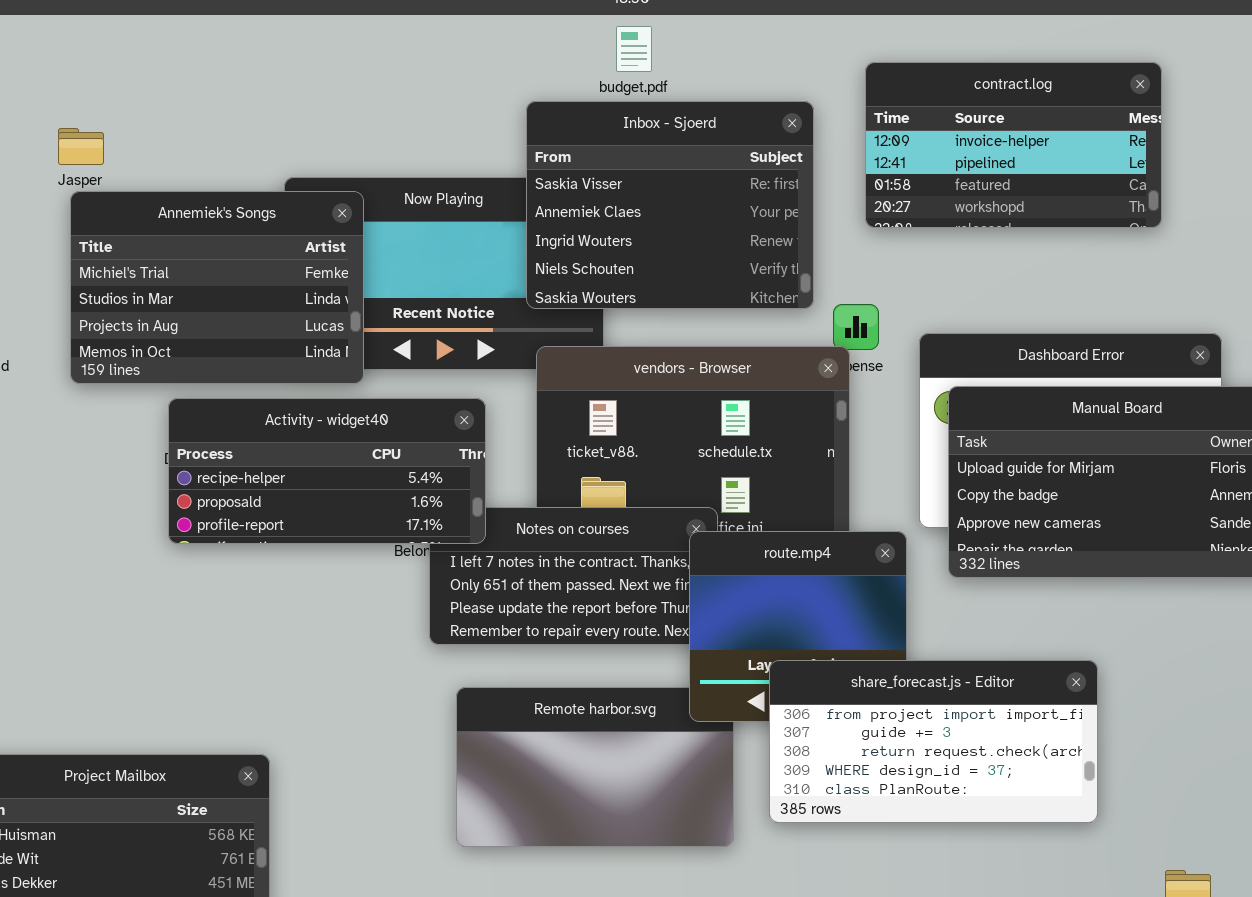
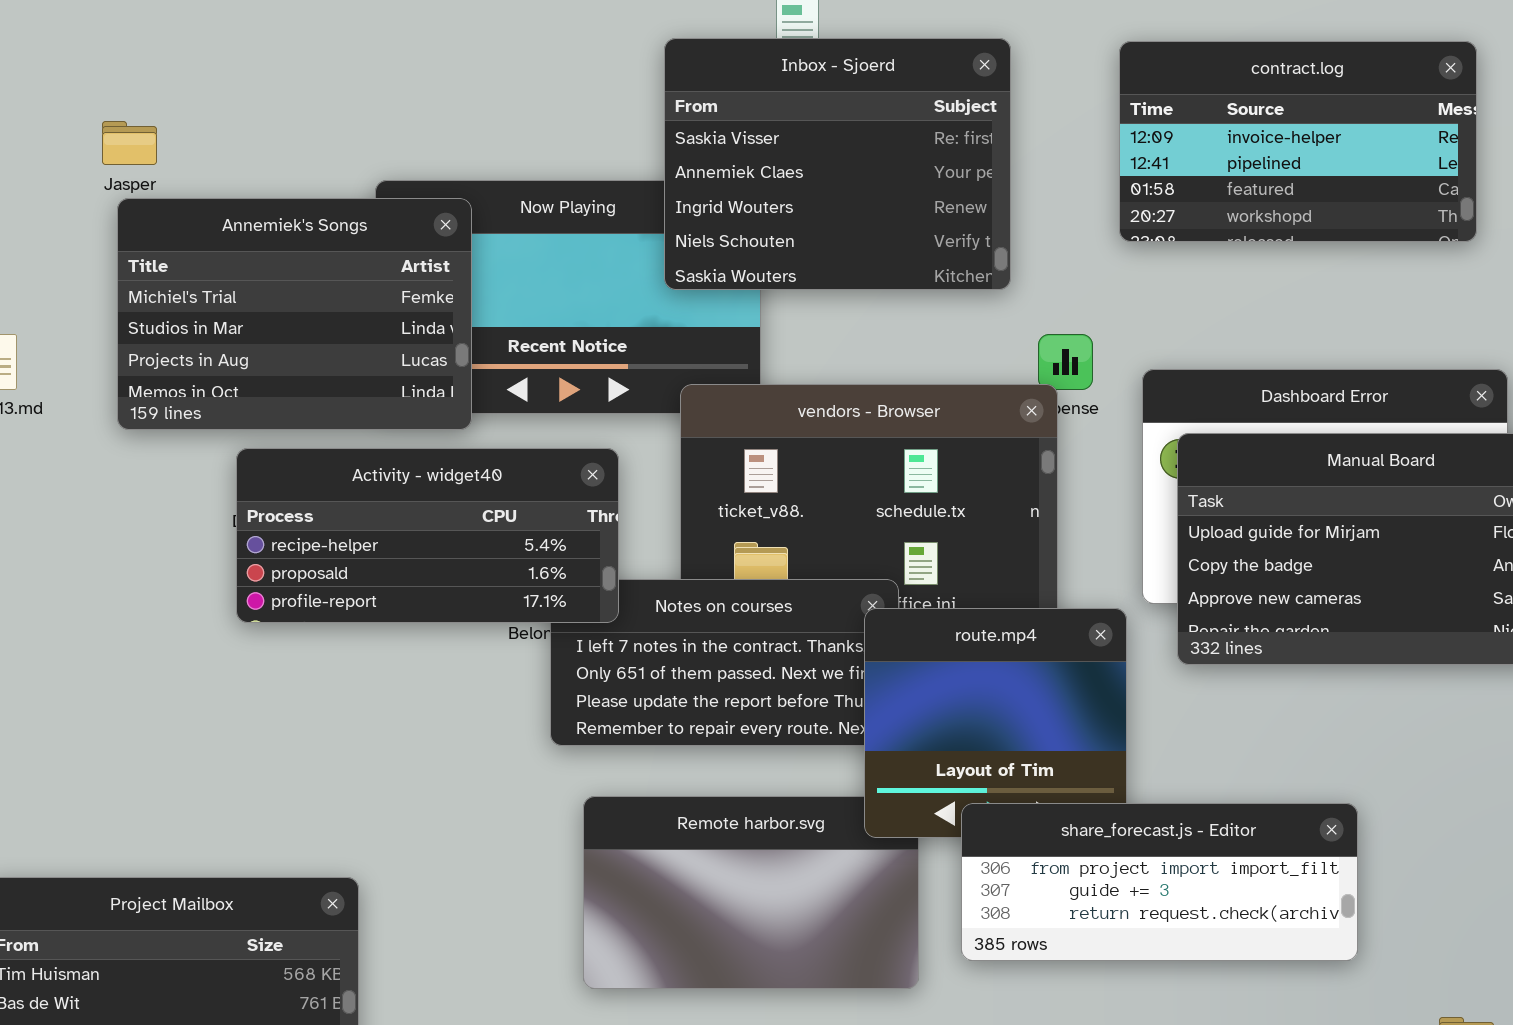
contract.log: [865,62,1162,228] -> [1119,41,1477,242], moved
Inbox - Sjoerd: [526,101,814,309] -> [664,38,1011,290], moved
share_forecast.js - Editor: [769,660,1098,823] -> [961,803,1358,961], resized

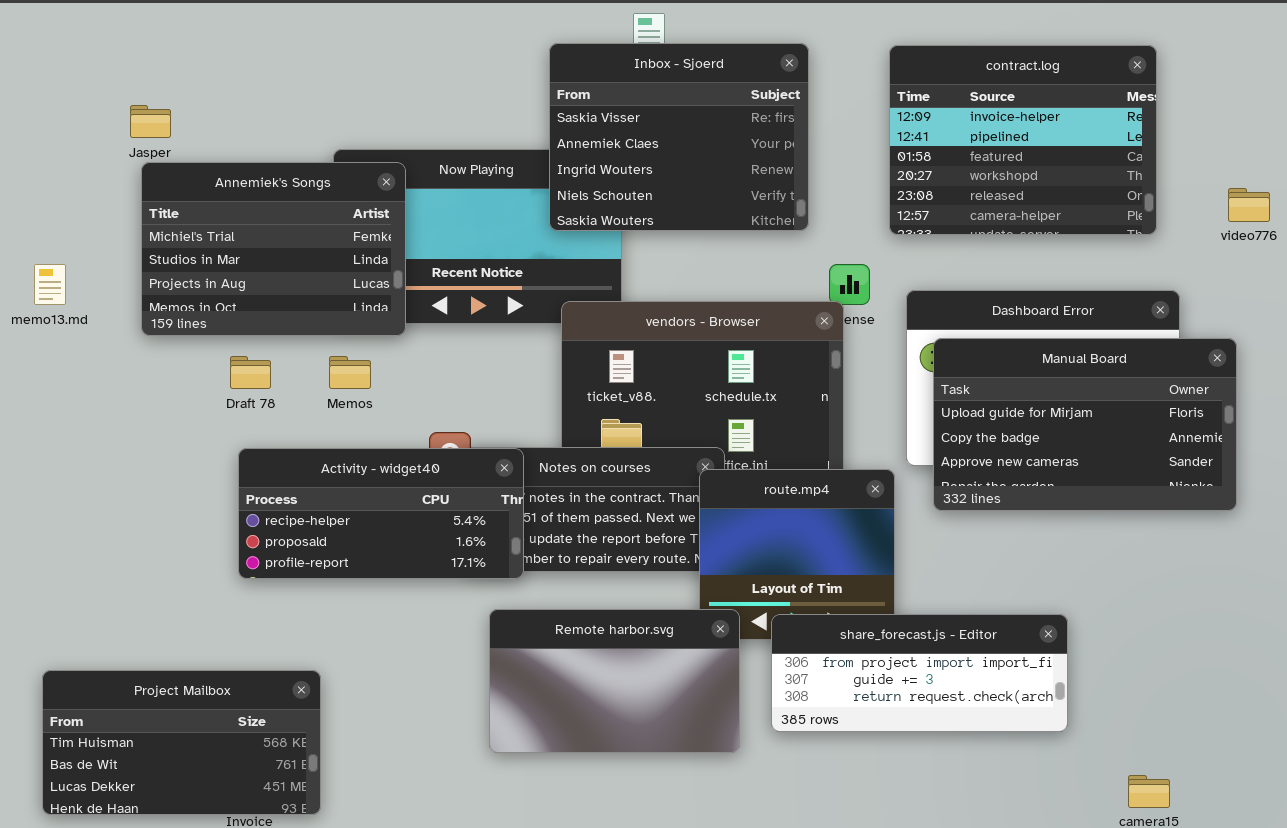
contract.log: [1119,41,1477,242] -> [889,45,1157,235], resized
Activity - widget40: [236,448,619,623] -> [238,448,524,579], moved
Remote harbor.svg: [583,796,919,989] -> [489,609,740,753], raised

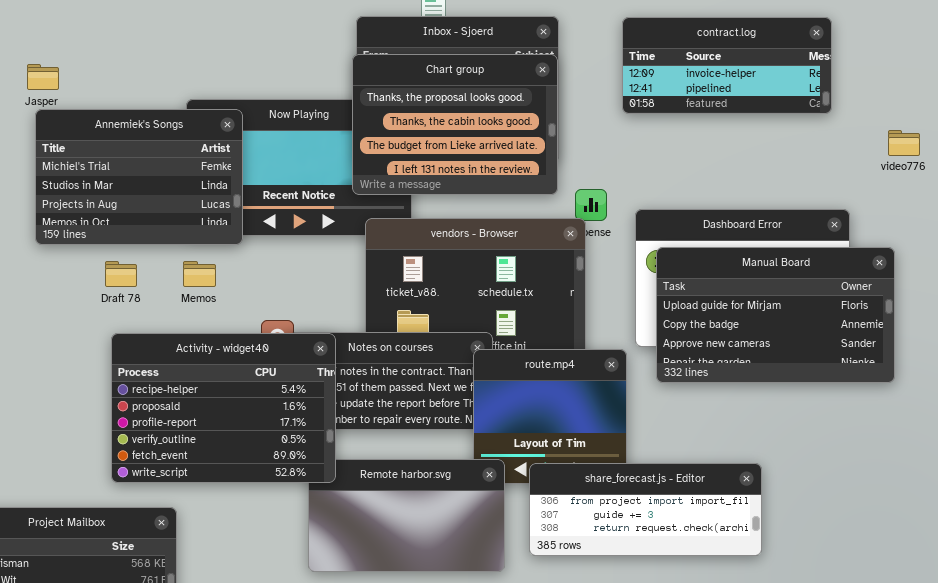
contract.log: [889,45,1157,235] -> [622,17,832,114], resized
Chart group: none -> [352,54,558,195], opened
Activity - widget40: [238,448,524,579] -> [111,333,336,483], resized

